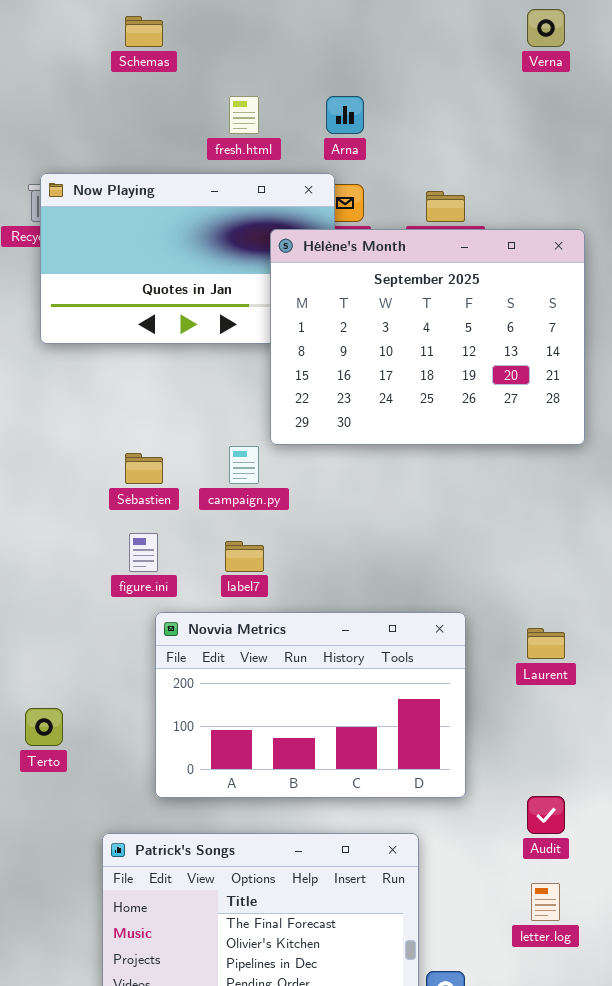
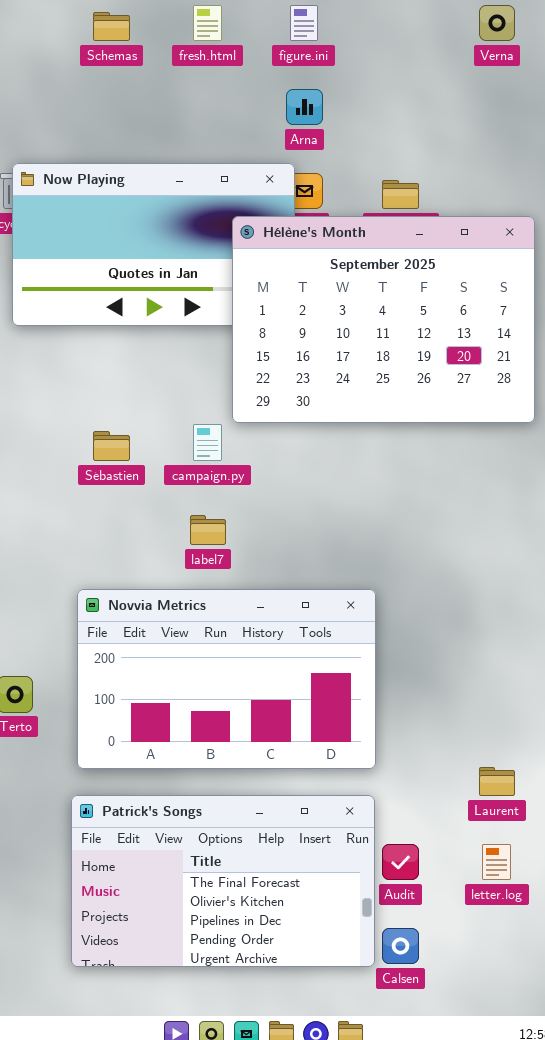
fresh.html: [229,96,259,134] -> [193,5,222,41], moved
figure.ini: [129,533,158,572] -> [290,5,318,41], moved
Novvia Metrics: [155,612,466,798] -> [77,589,376,769], moved
Laurent: [527,628,565,659] -> [479,767,515,796], moved
Audit: [527,796,565,834] -> [382,844,419,880], moved

